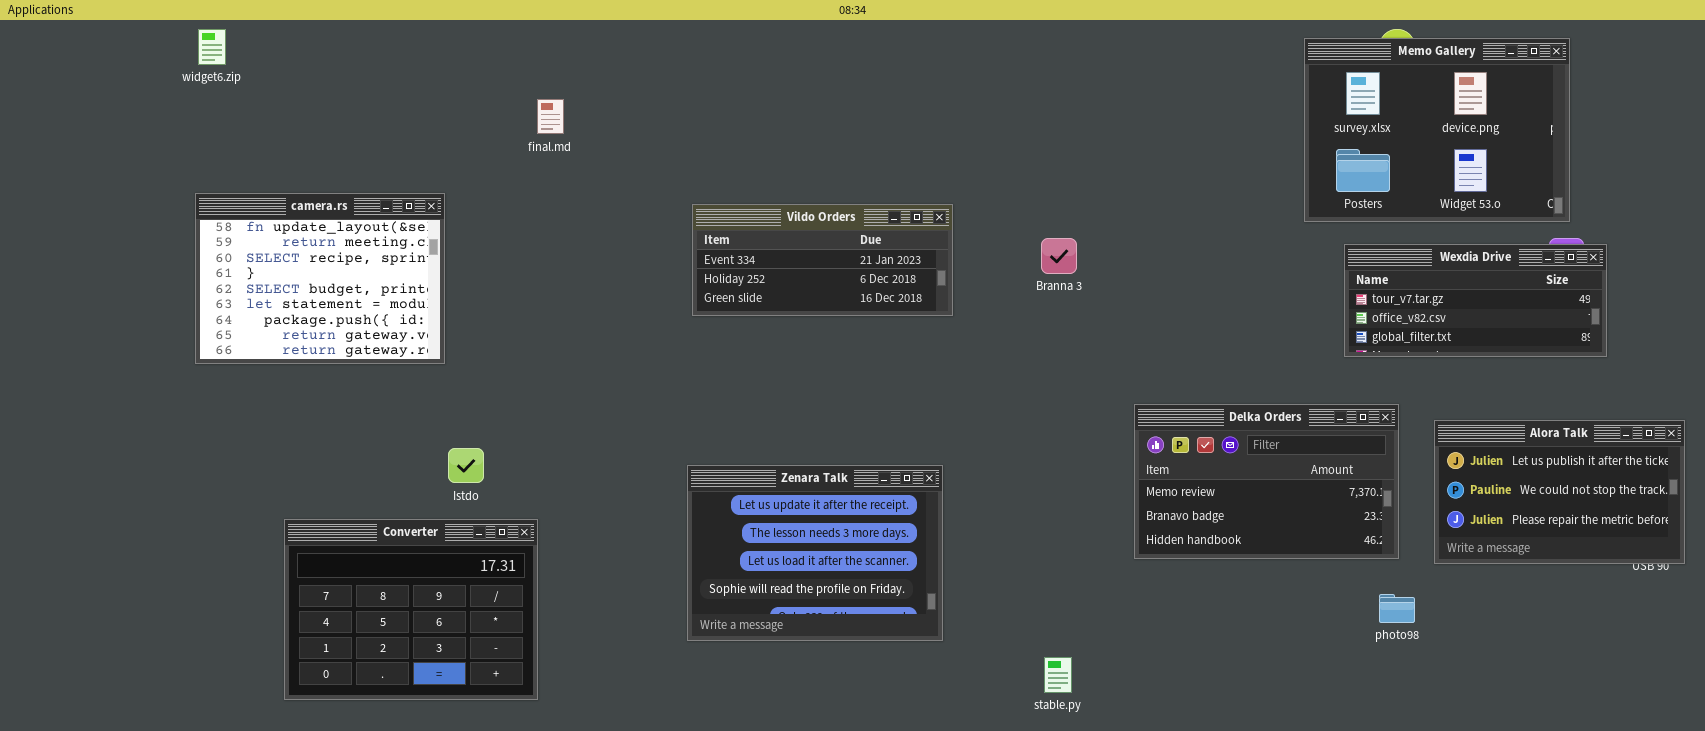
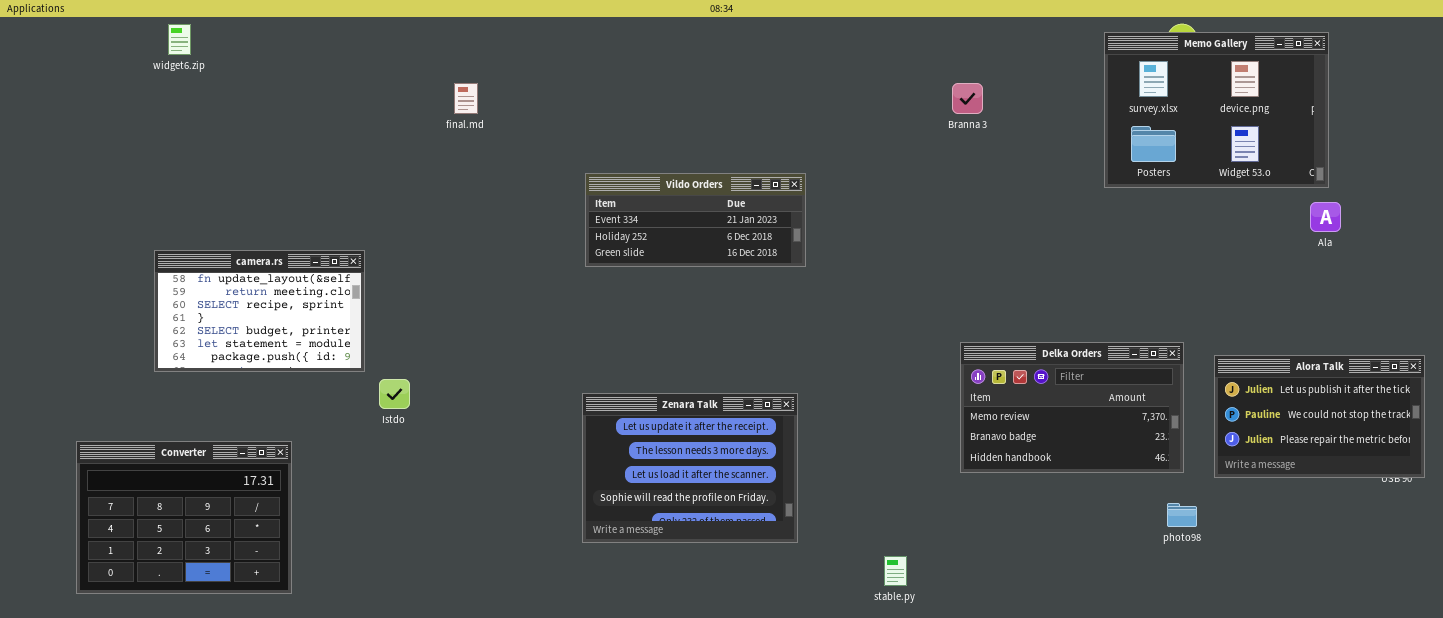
camera.rs: [195,193,445,364] -> [154,250,365,372], moved, resized
Branna 3: [1041,238,1077,274] -> [952,83,983,114], moved
Wexdia Drive: [1344,244,1607,357] -> none, closed
Converter: [284,519,538,700] -> [76,441,292,594], moved

